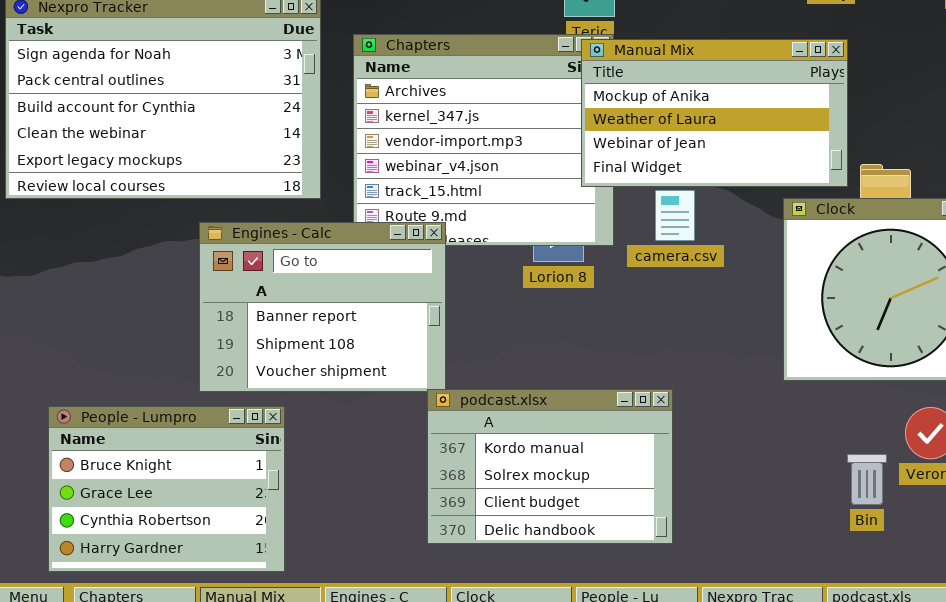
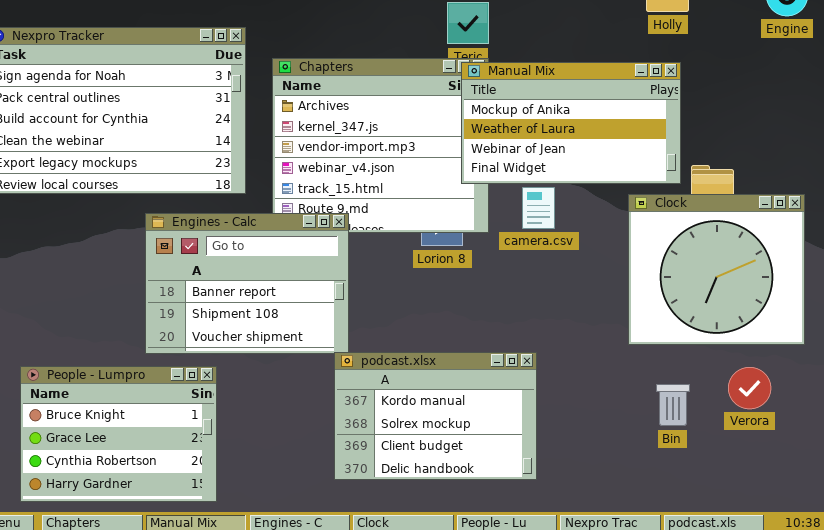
Bin: [847,454,887,505] -> [656,384,690,426], moved

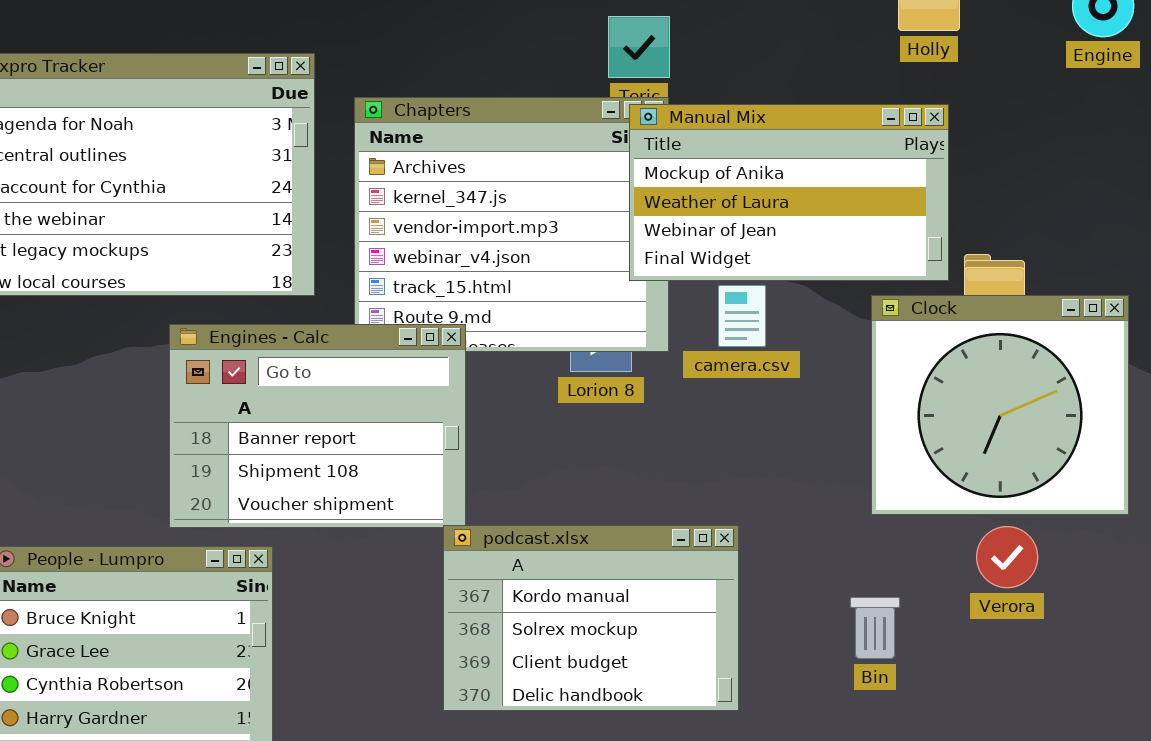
Verora: [728,367,771,409] -> [976,526,1038,588], moved
Bin: [656,384,690,426] -> [850,597,900,659], moved

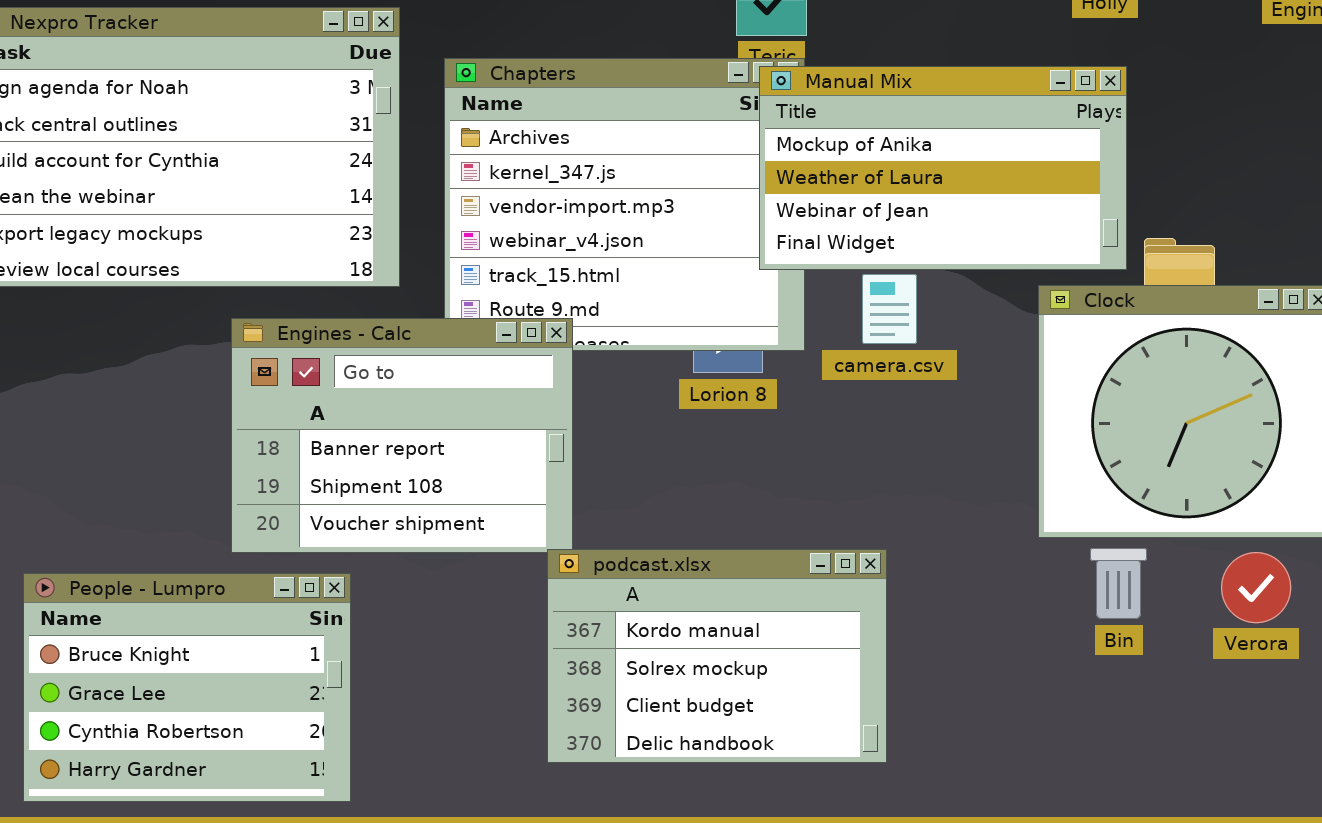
Verora: [976,526,1038,588] -> [1221,552,1291,623], moved
Bin: [850,597,900,659] -> [1090,548,1147,619], moved

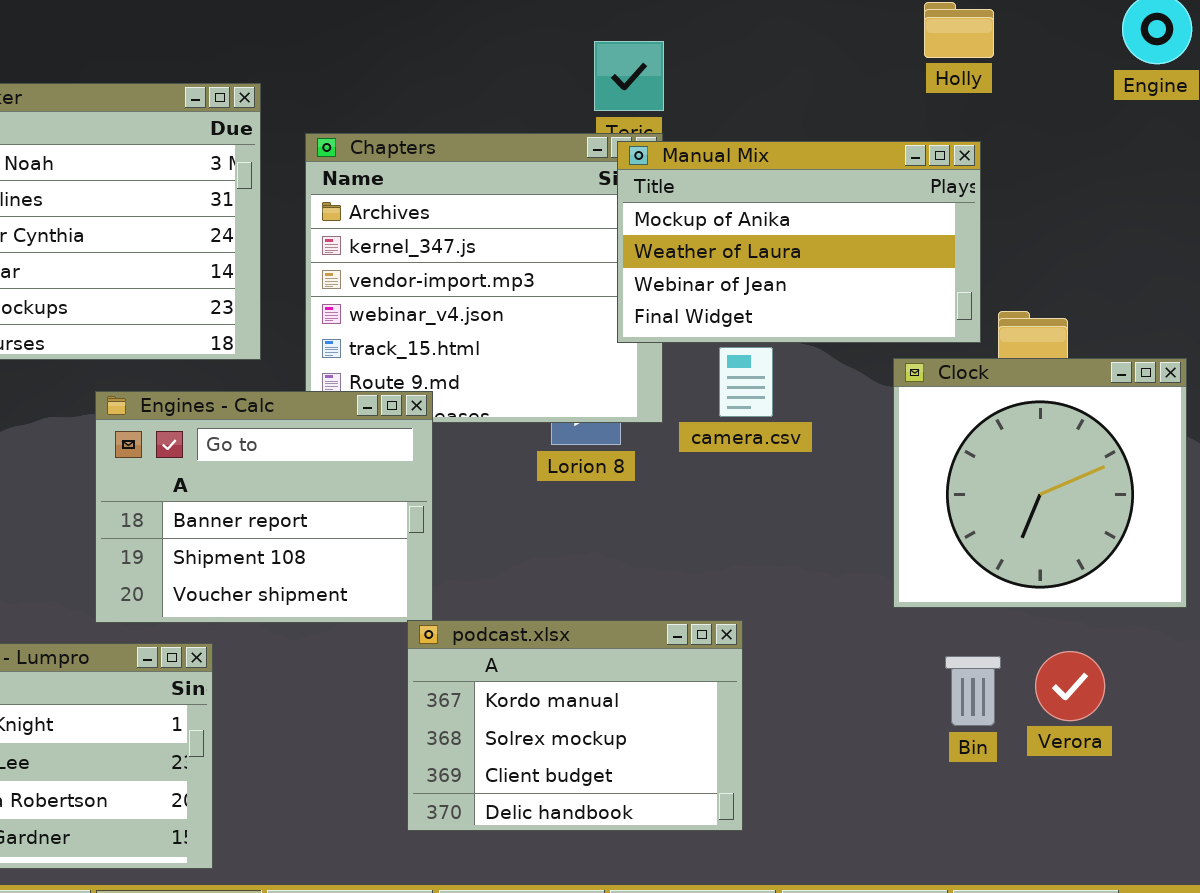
Bin: [1090,548,1147,619] -> [945,656,1001,726], moved
Verora: [1221,552,1291,623] -> [1035,651,1105,721], moved

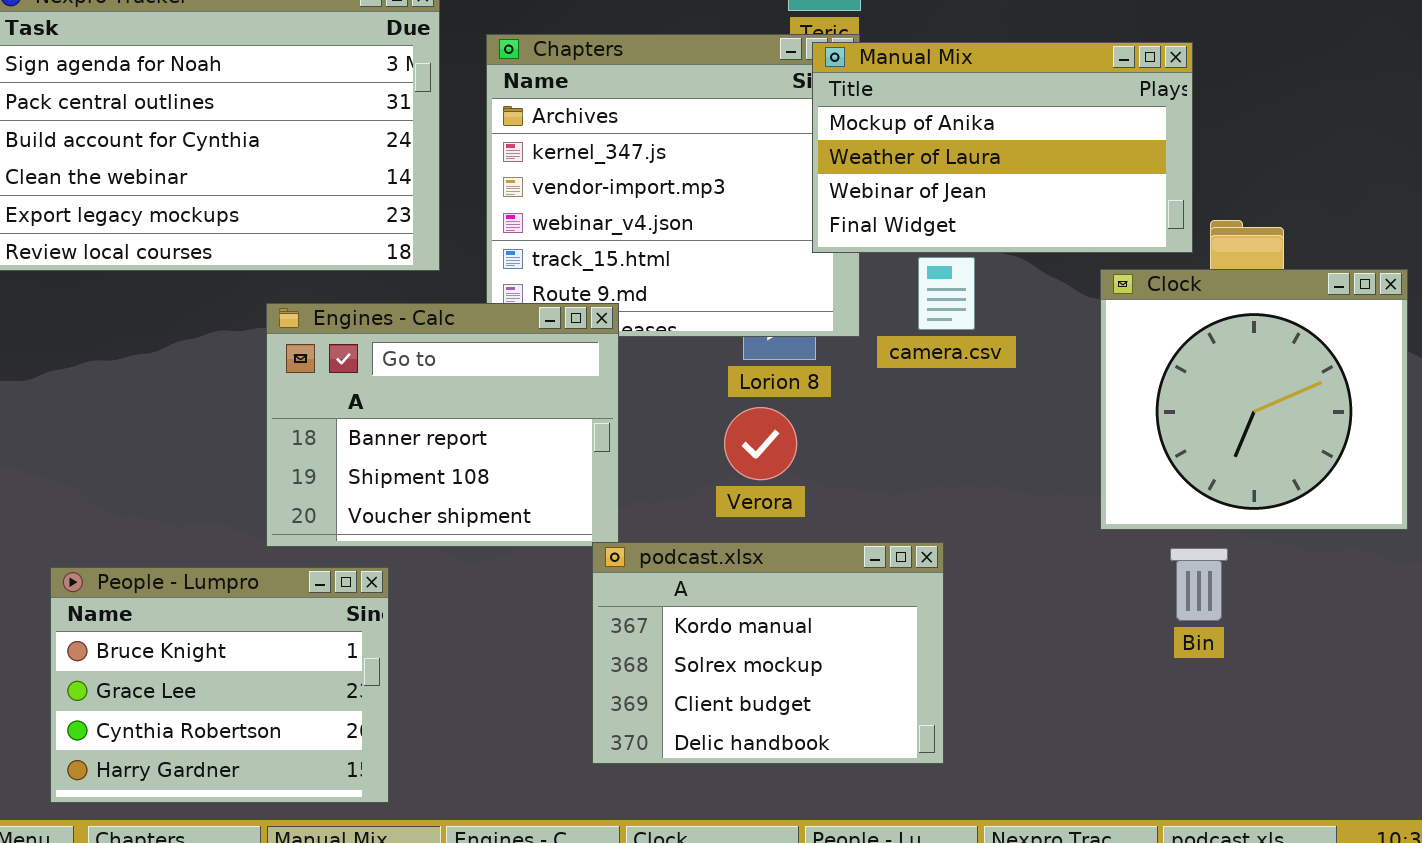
Verora: [1035,651,1105,721] -> [724,407,797,480], moved
Bin: [945,656,1001,726] -> [1170,548,1228,621], moved

